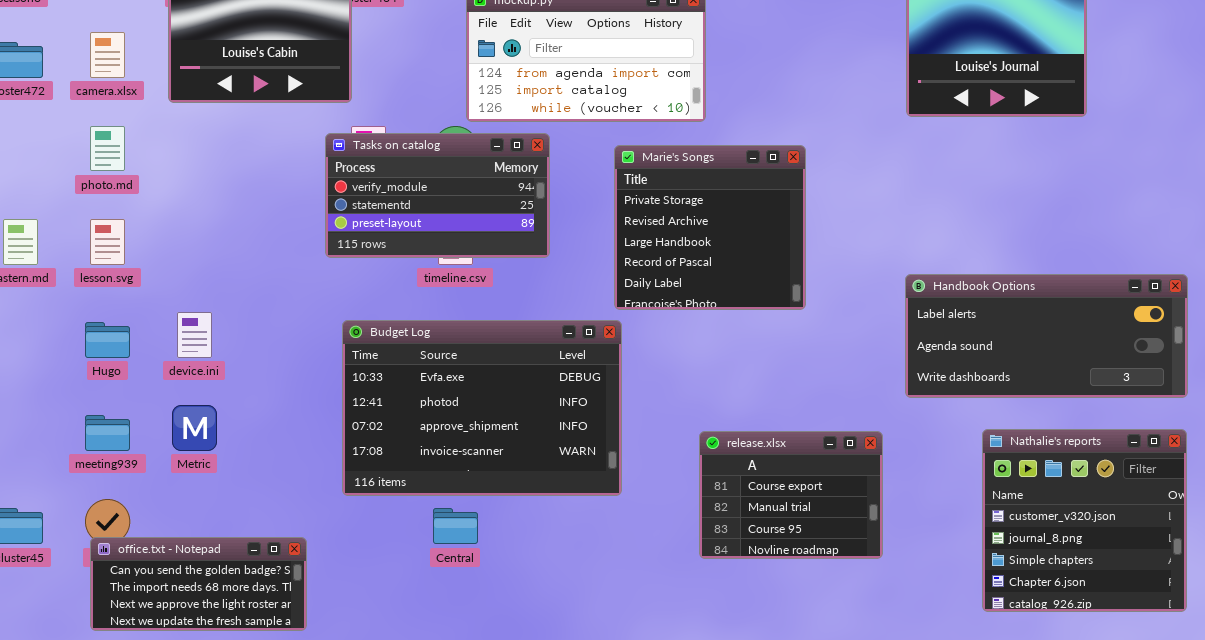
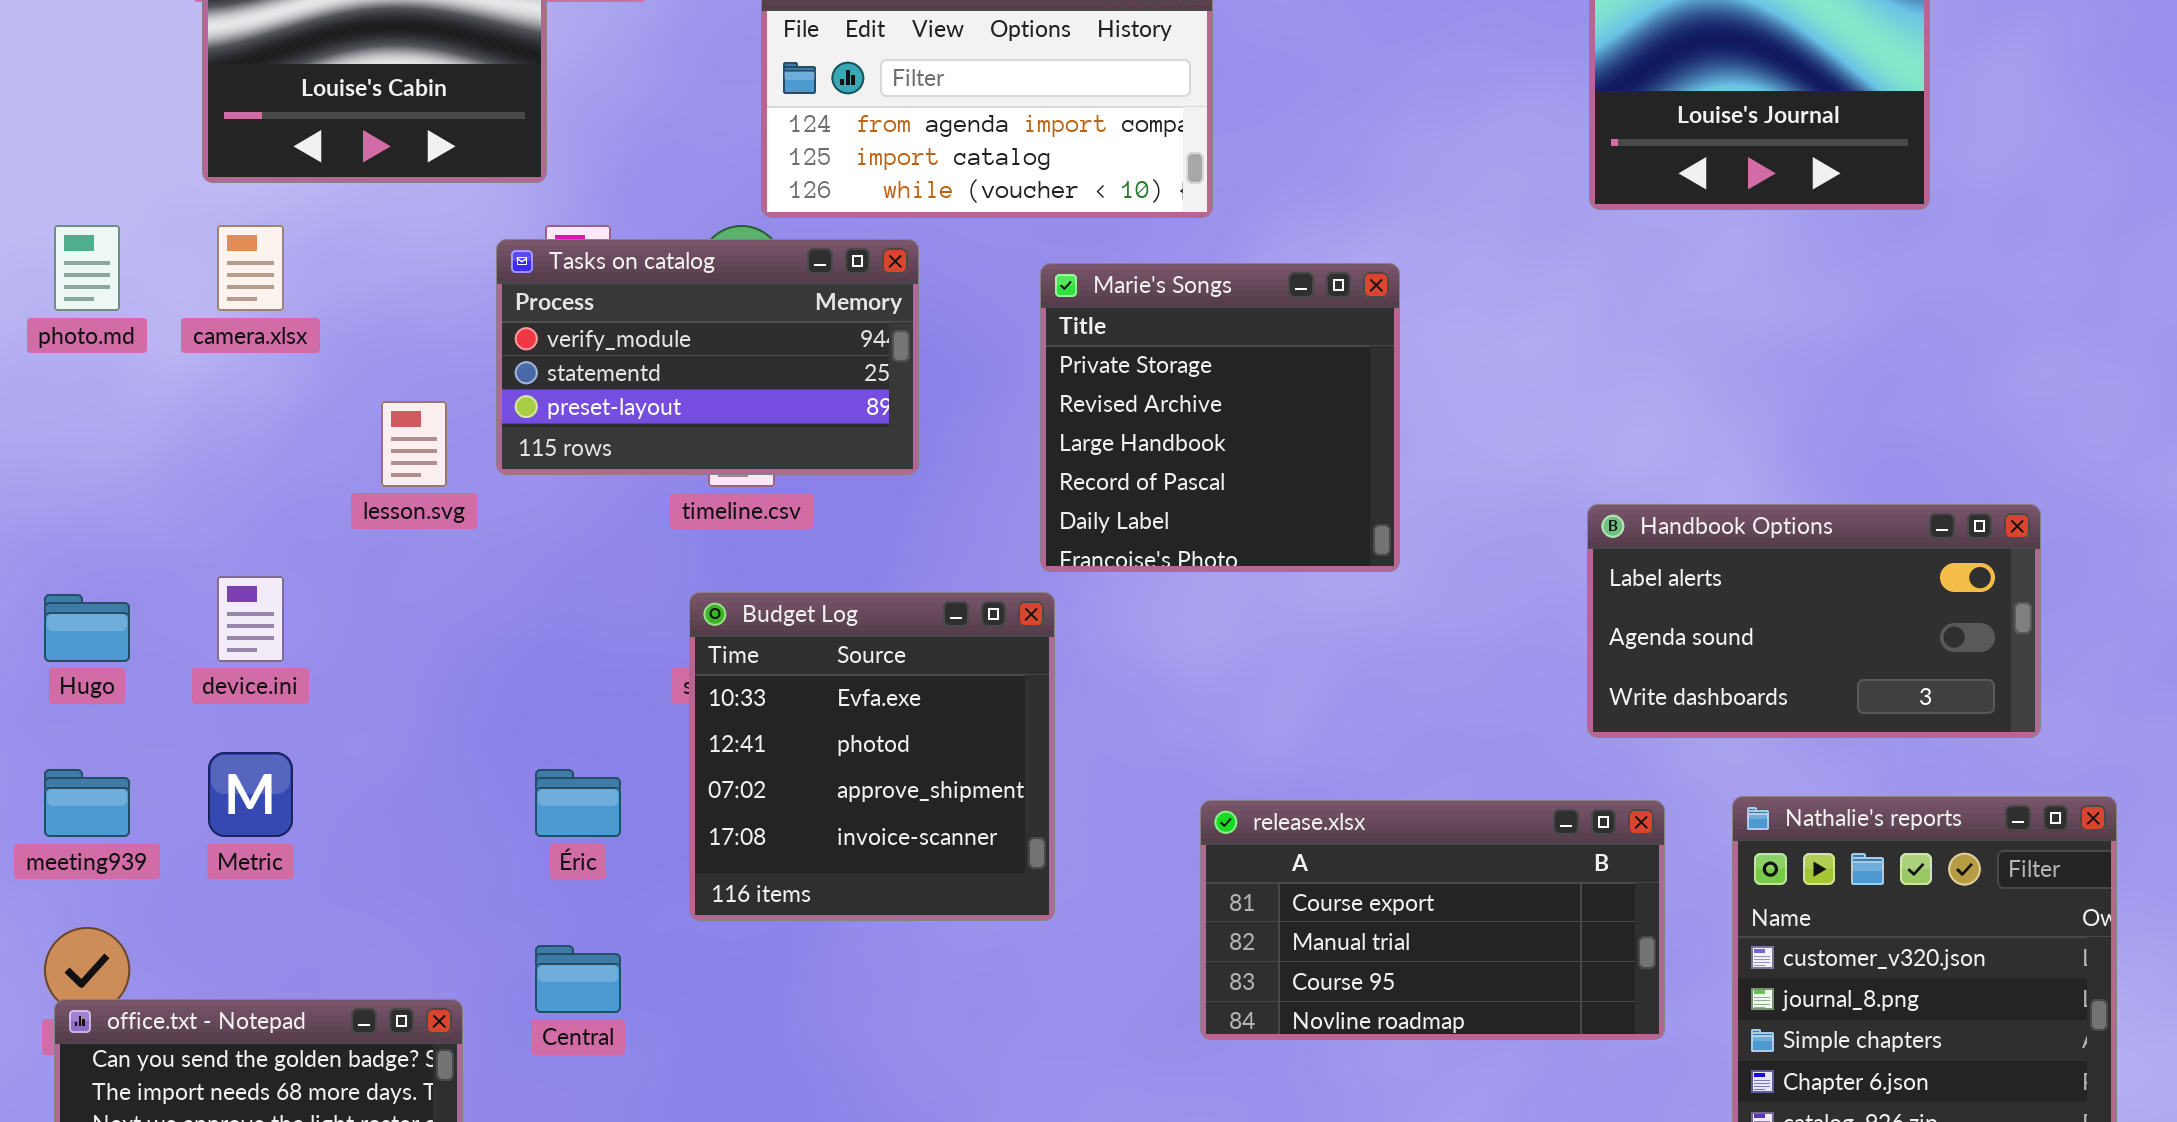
camera.xlsx: [90,32,125,78] -> [217,225,284,311], moved
lesson.svg: [90,219,125,265] -> [381,401,447,487], moved
Handbook Options: [905,274,1188,398] -> [1587,504,2041,738], resized
Budget Log: [342,320,622,496] -> [689,592,1055,921], resized
release.xlsx: [699,431,883,559] -> [1200,800,1665,1040], resized
Central: [433,508,478,544] -> [535,945,621,1013], moved

